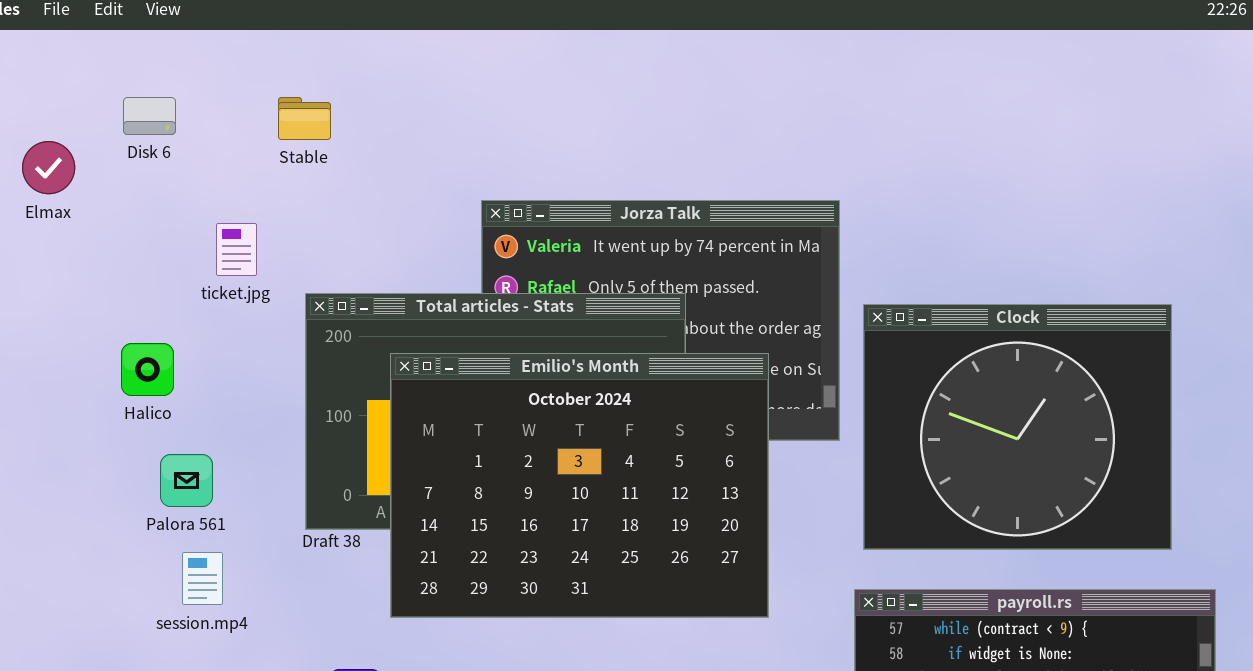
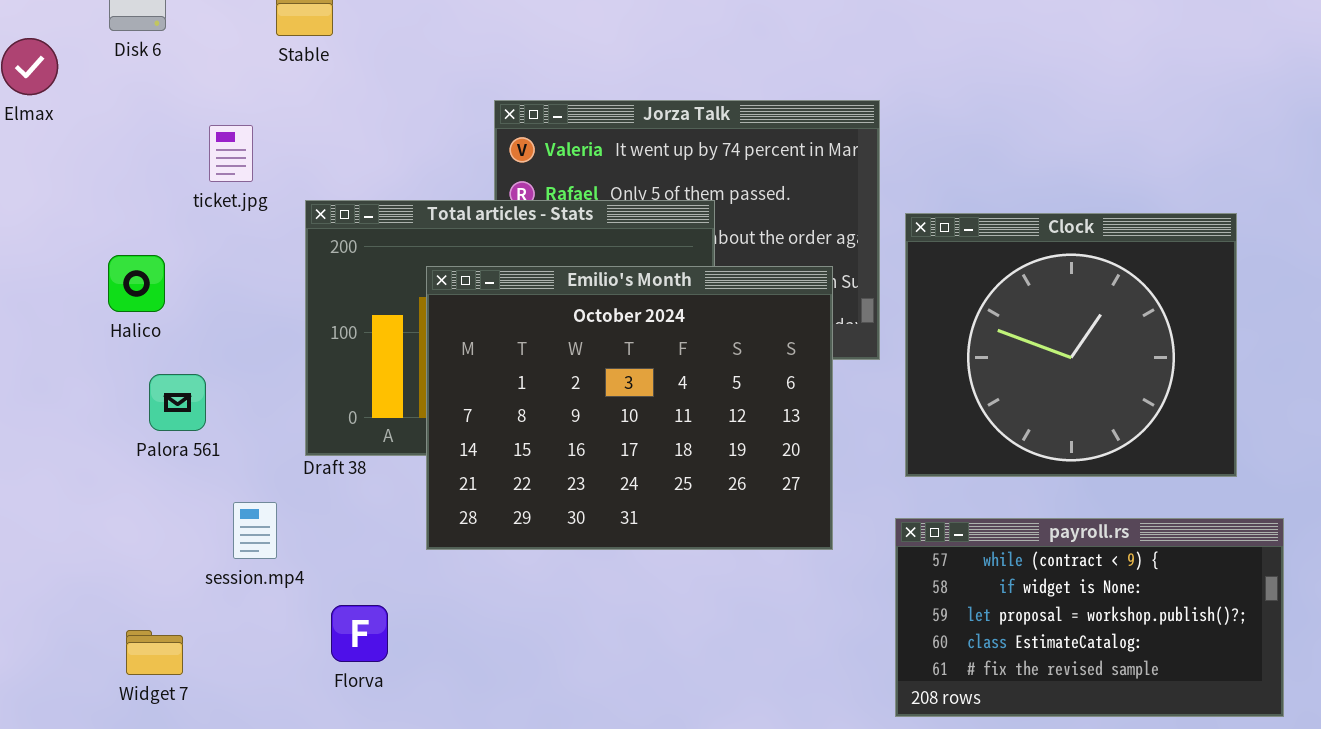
Emilio's Month: [390,353,769,618] -> [426,266,833,550], moved
session.mp4: [182,552,223,605] -> [233,502,277,559], moved

